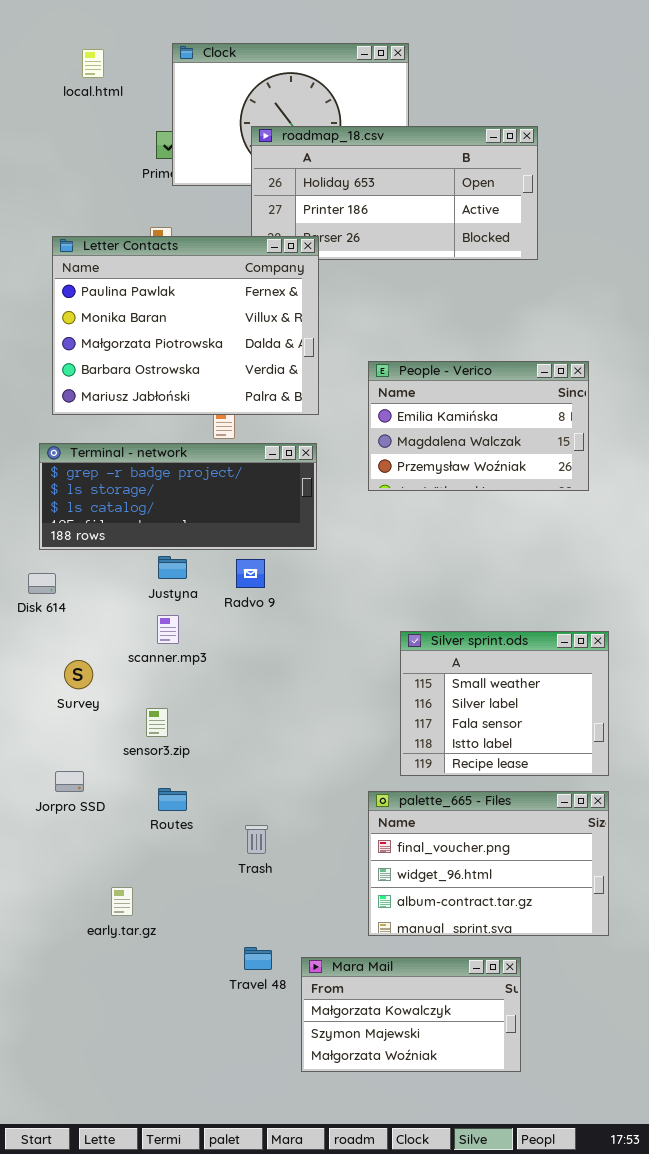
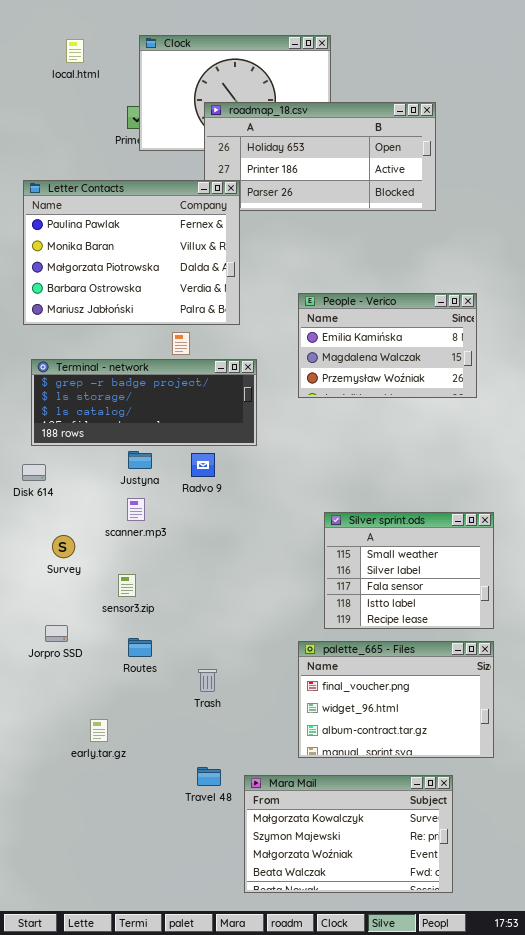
Letter Contacts: [52,236,319,415] -> [23,180,240,325], moved
Mara Mail: [301,957,521,1072] -> [244,775,453,893], resized

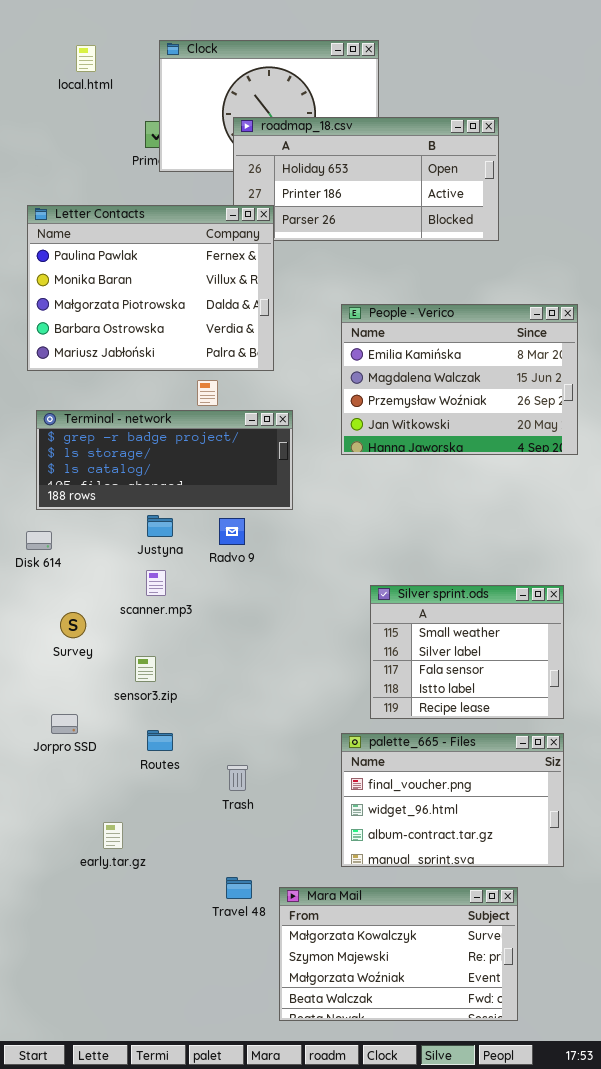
People - Verico: [298,293,477,398] -> [341,304,578,455], resized

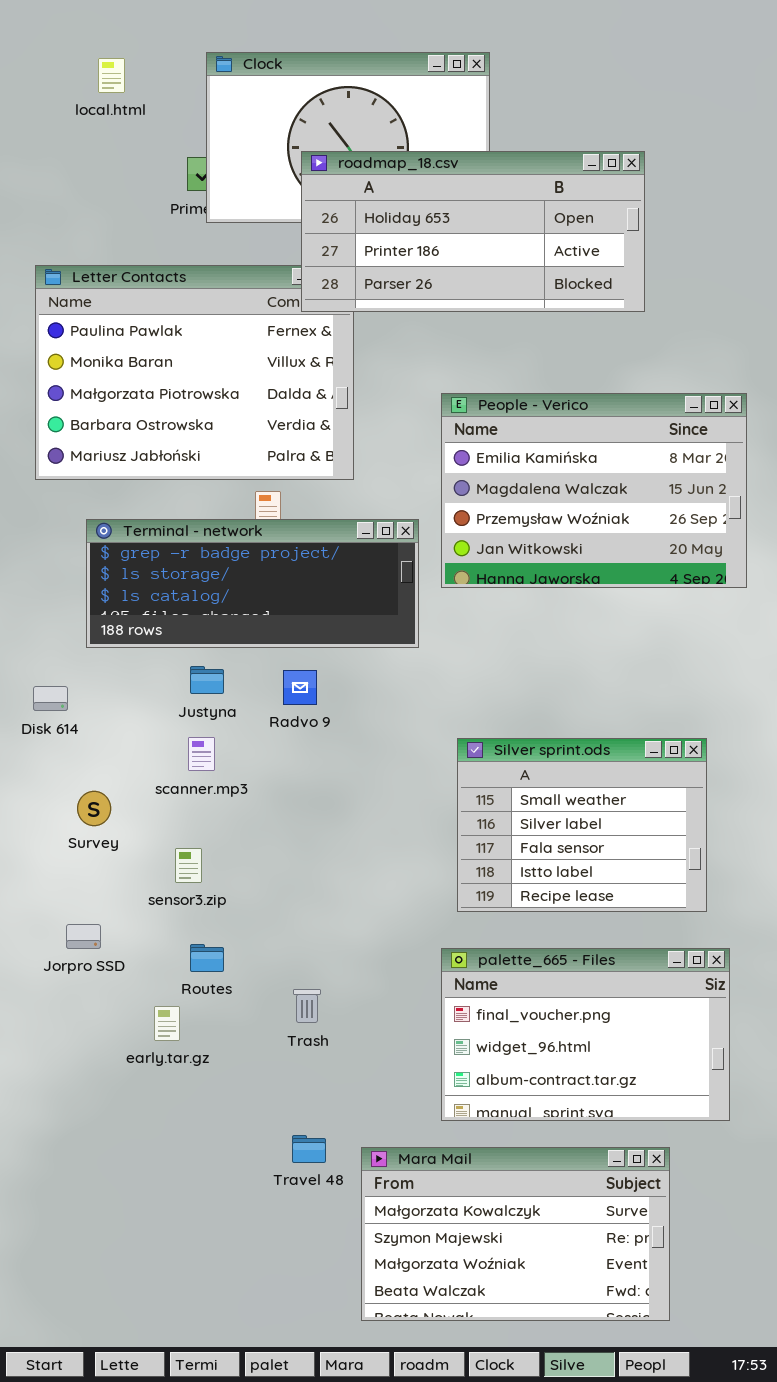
roadmap_18.csv: [233,117,499,241] -> [301,151,645,312], raised
Terminal - network: [36,410,293,510] -> [86,519,419,648], moved
Silver sprint.ods: [370,585,564,719] -> [457,738,707,912], moved
early.tar.gz: [103,822,123,849] -> [154,1006,180,1041], moved

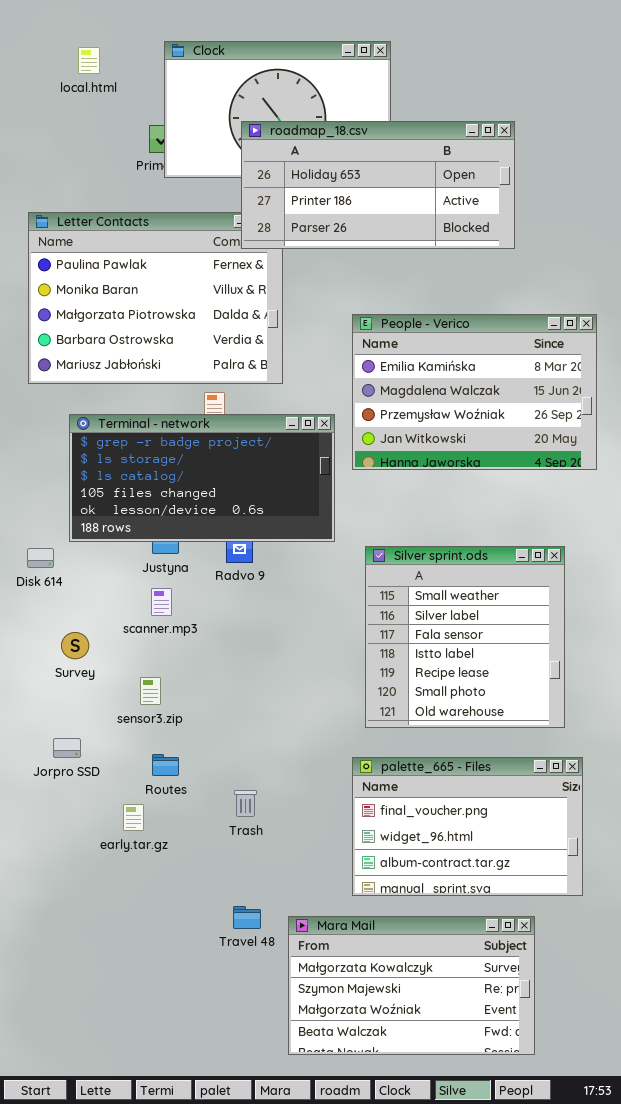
Terminal - network: [86,519,419,648] -> [69,414,335,542], resized
Silver sprint.ods: [457,738,707,912] -> [365,546,565,728], resized

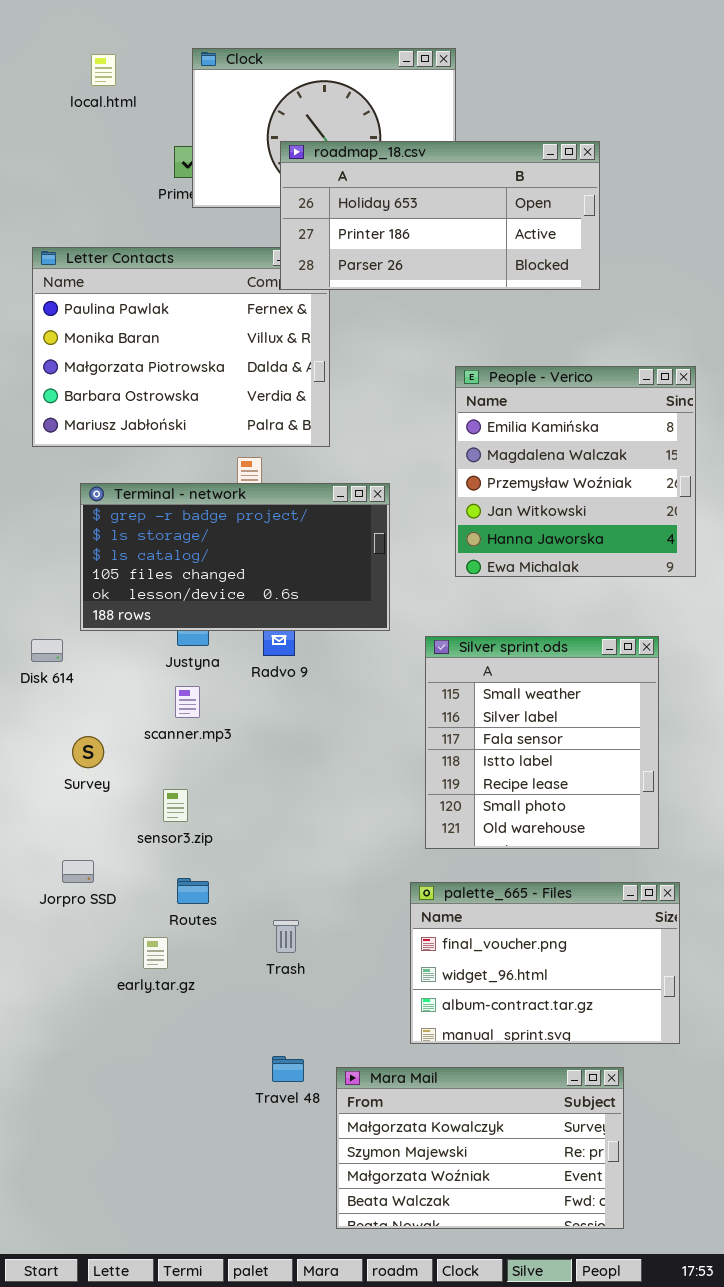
People - Verico: [352,314,597,470] -> [455,366,696,577], resized

